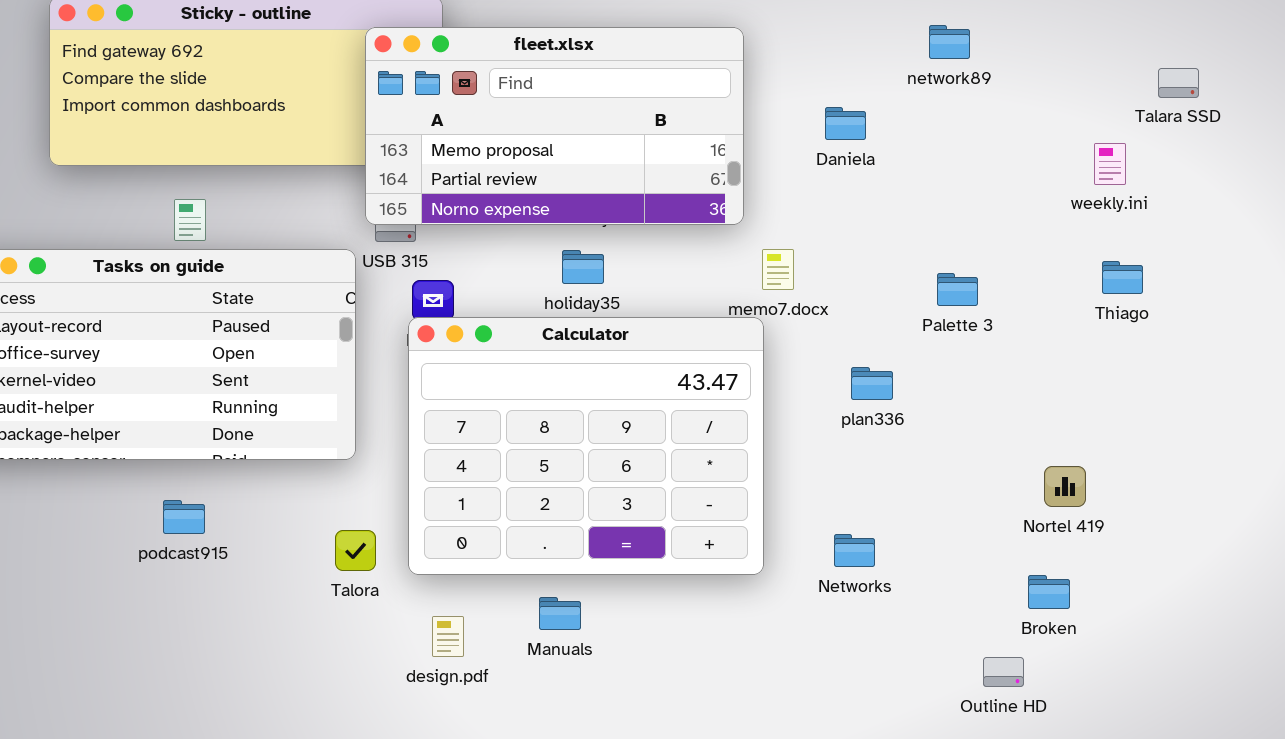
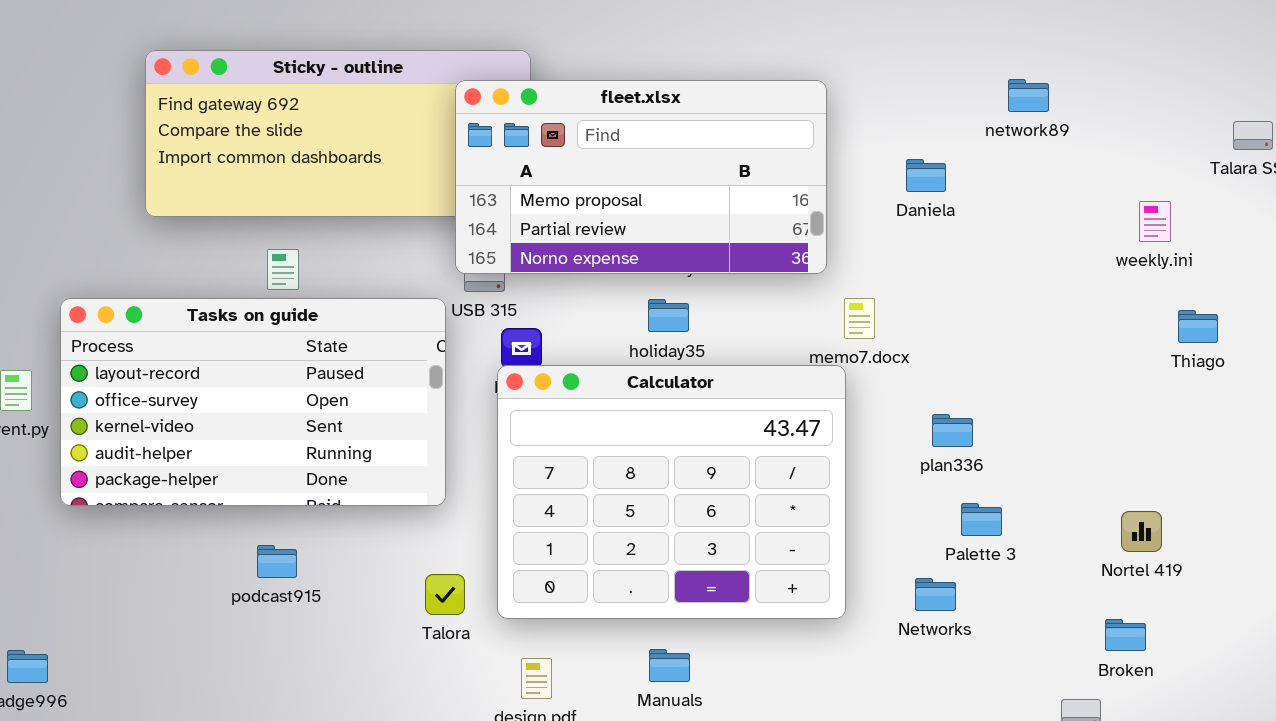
weekly.ini: [1094,143,1126,185] -> [1139,201,1171,242], moved
Palette 3: [937,273,978,306] -> [961,503,1002,536], moved
Manuals: [539,597,581,630] -> [649,649,690,682], moved

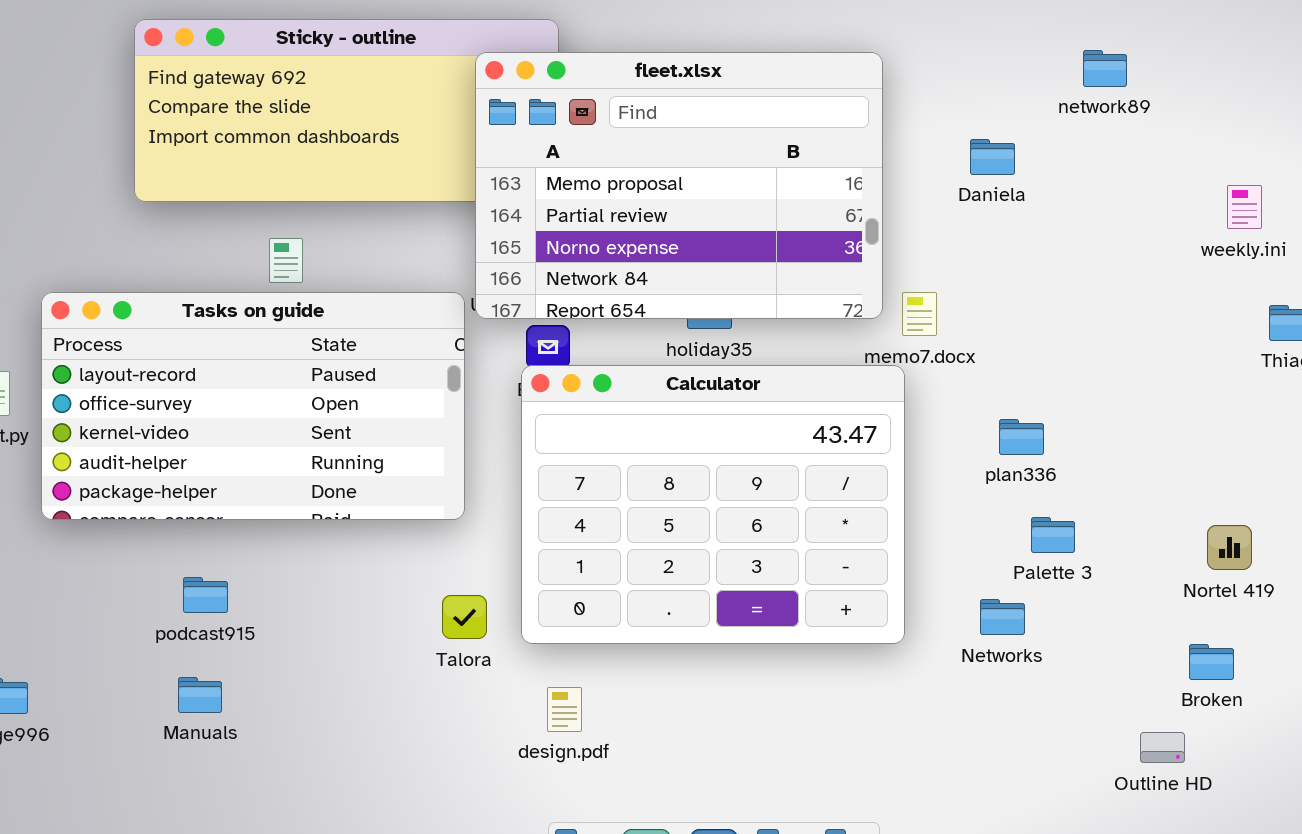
fleet.xlsx: [455,80,827,274] -> [475,52,883,319], resized
podcast915: [257,545,297,578] -> [183,577,228,613], moved
Manuals: [649,649,690,682] -> [178,677,222,713], moved

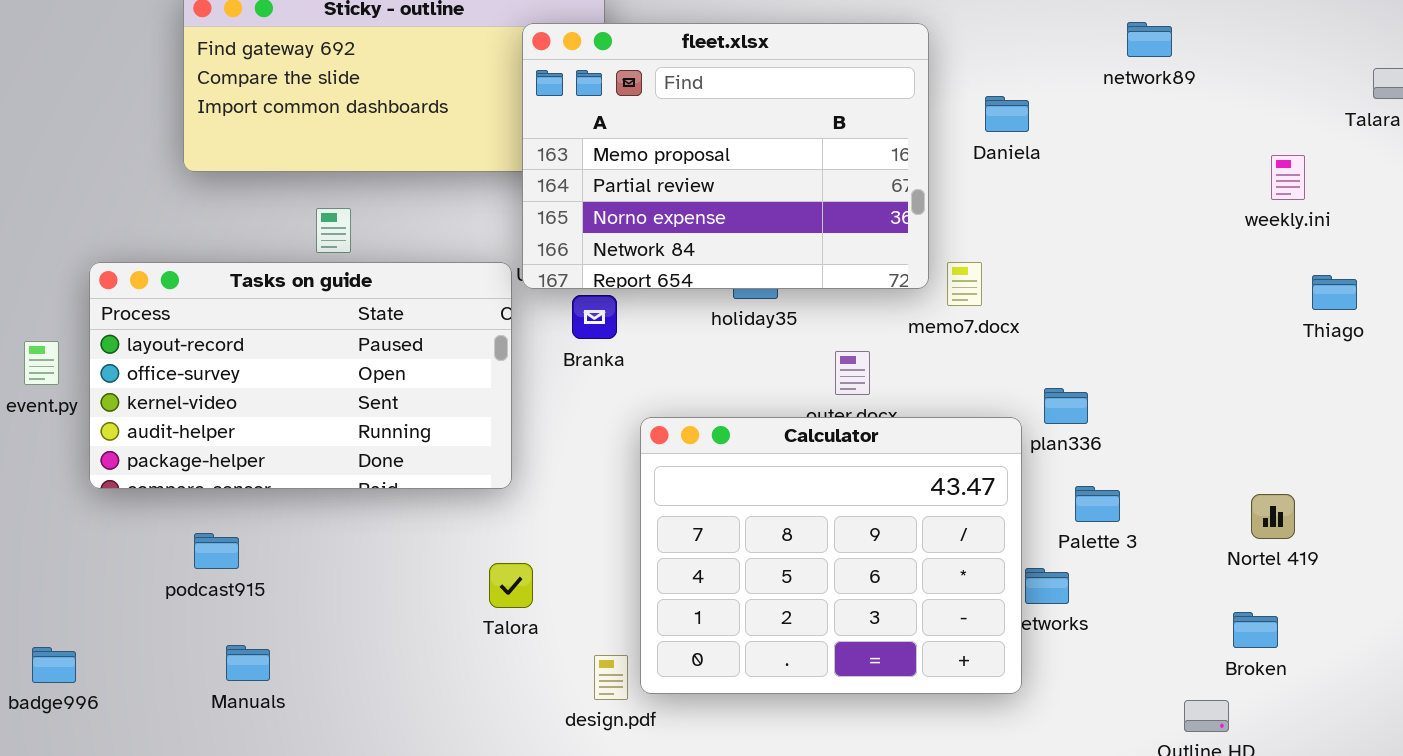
Daniela: [970,139,1015,175] -> [985,96,1029,132], moved
Calculator: [521,365,905,644] -> [640,417,1022,694], moved
podcast915: [183,577,228,613] -> [194,533,239,569], moved

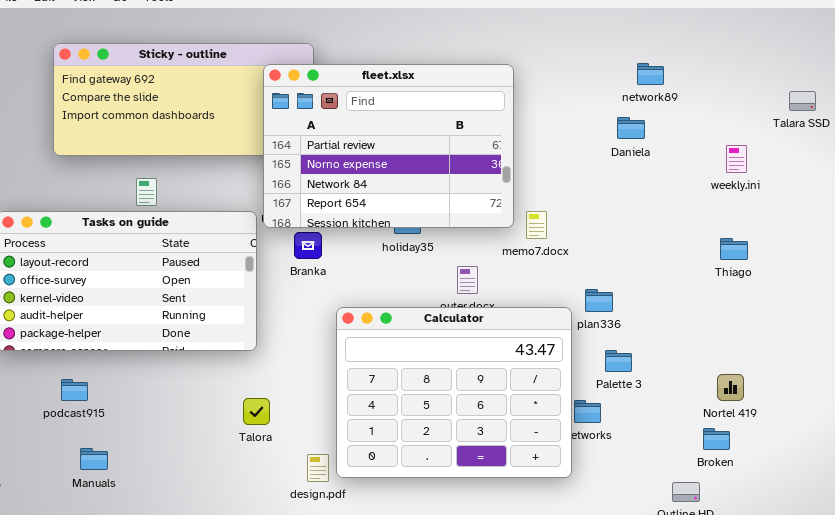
fleet.xlsx: [522,23,929,289] -> [263,64,514,228], scrolled down 1 row
Daniela: [985,96,1029,132] -> [617,117,645,139], moved
Thiago: [1312,275,1357,310] -> [720,238,748,260], moved
Nortel 419: [1251,494,1295,539] -> [717,374,744,401], moved

